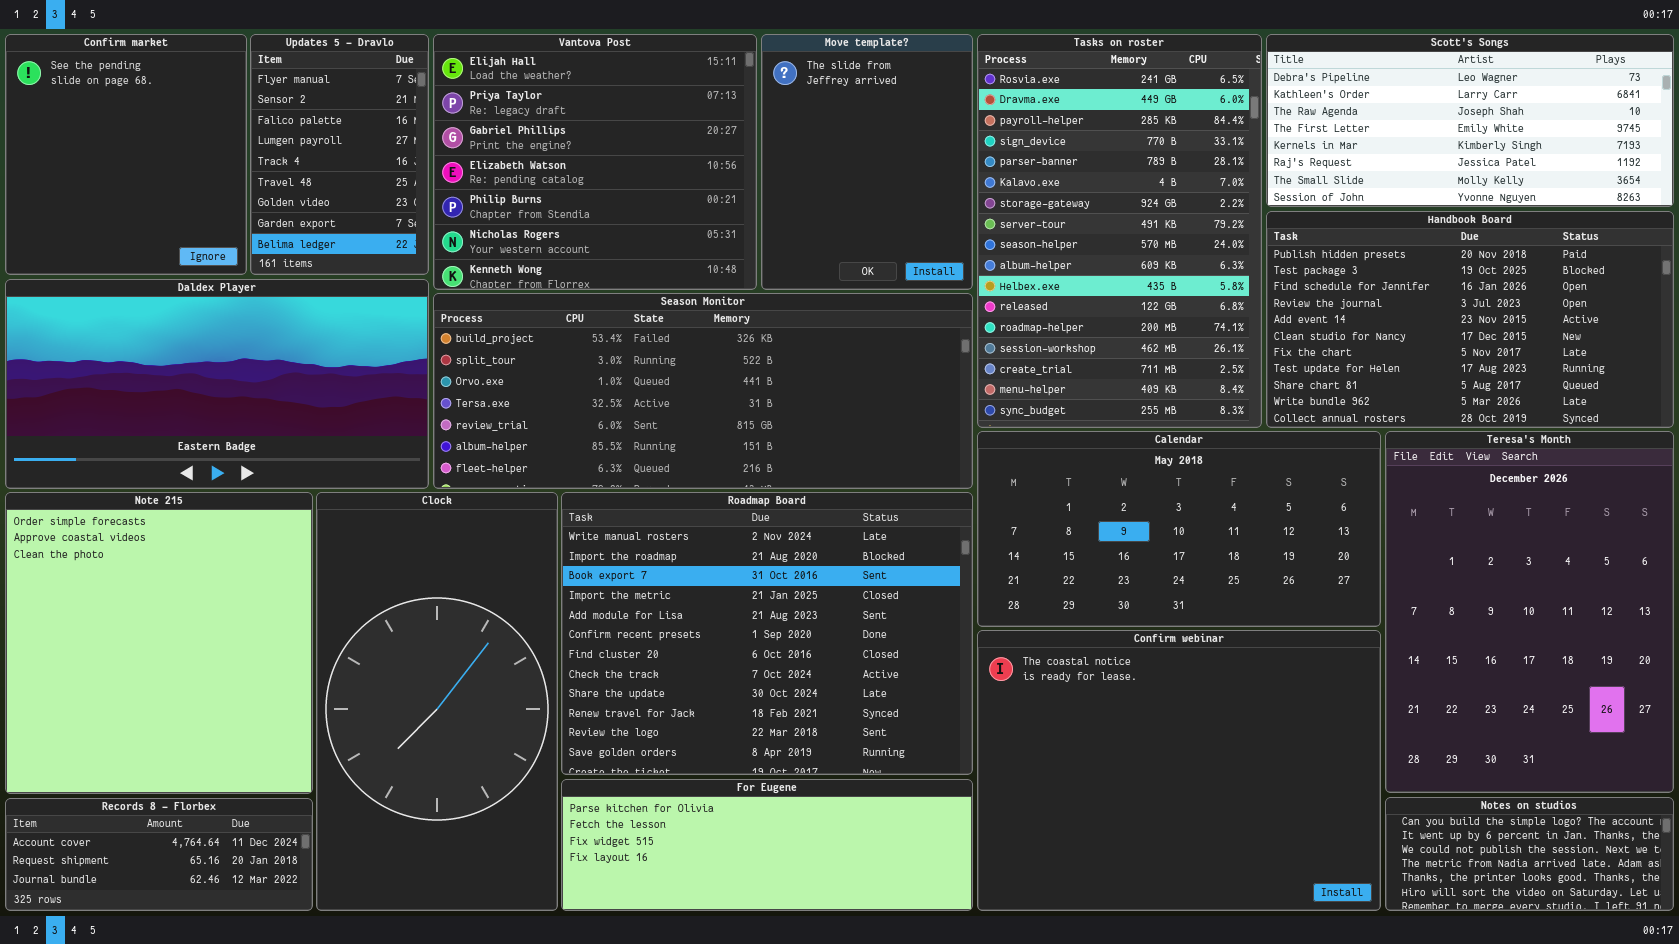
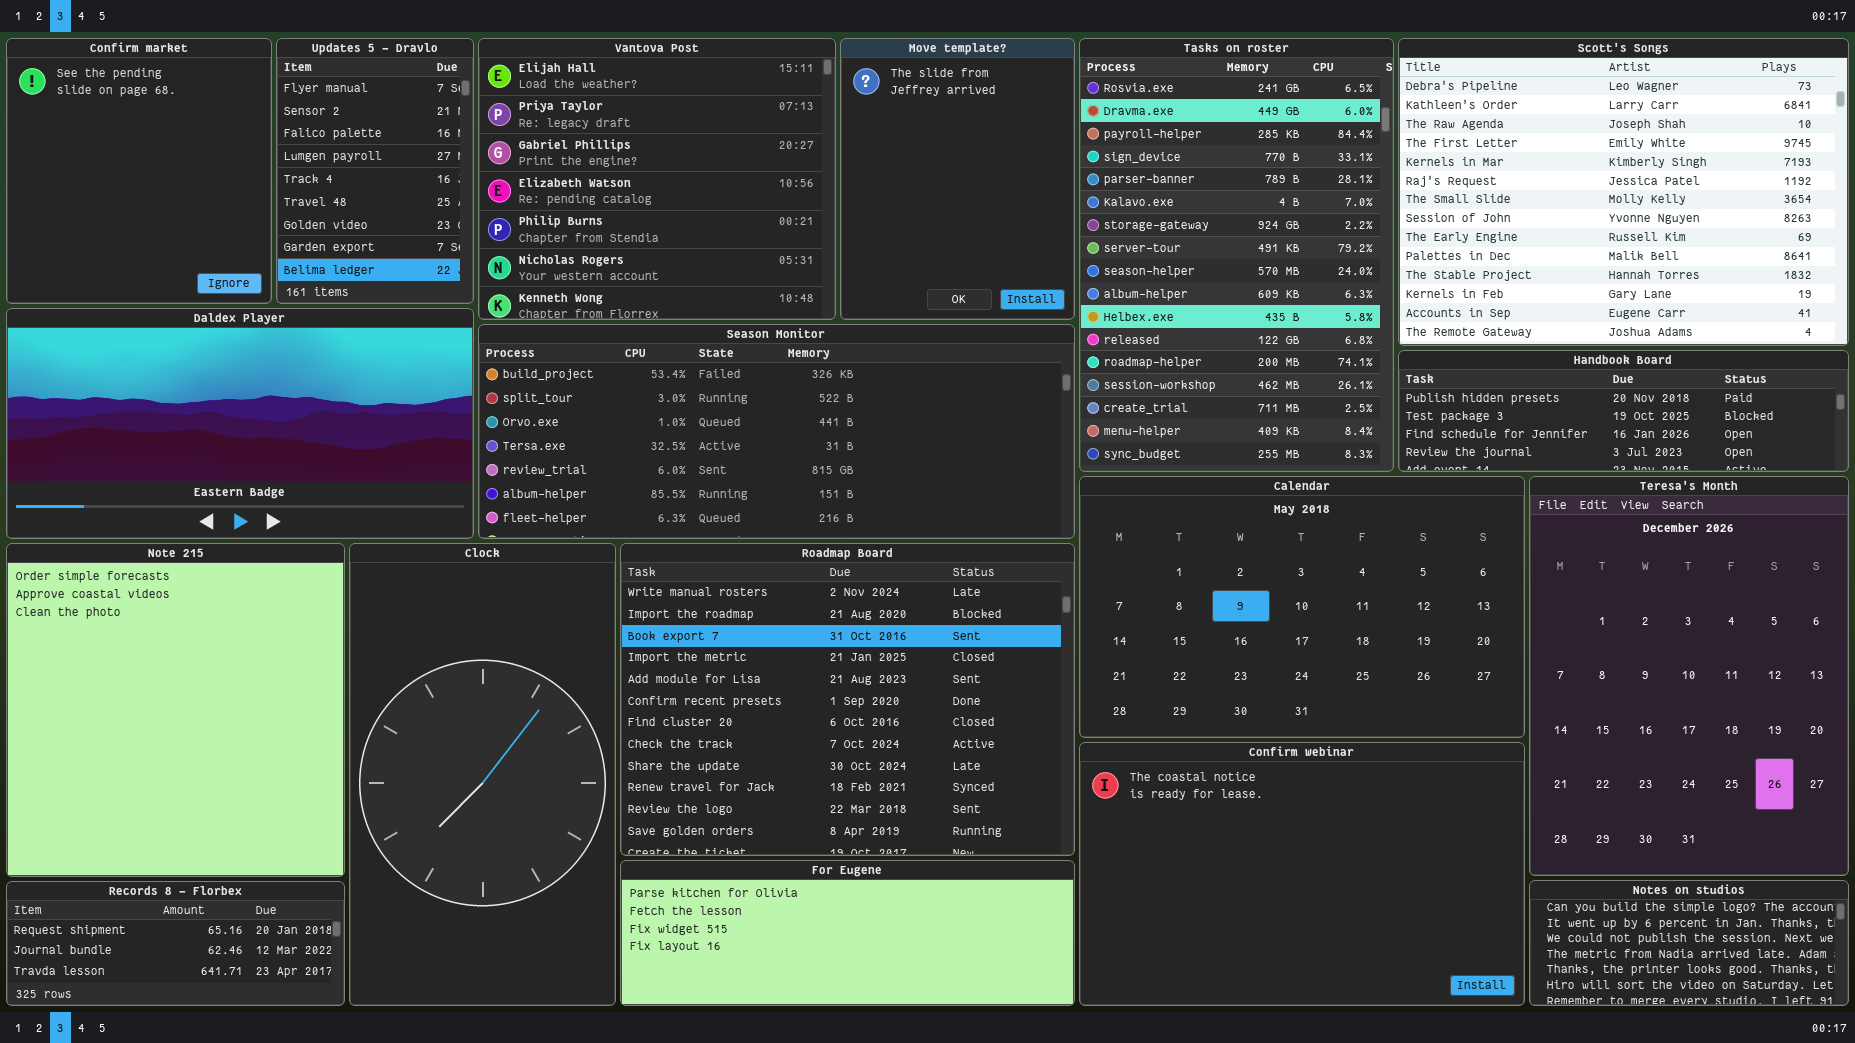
Scott's Songs: [1266,34,1674,207] -> [1398,38,1849,346], resized
Handbook Board: [1266,211,1674,428] -> [1398,350,1849,472], resized
Calendar: [977,431,1381,627] -> [1079,476,1525,738], resized
Confirm webinar: [977,630,1381,911] -> [1079,742,1525,1006], resized
Records 8 - Florbex: [5,798,313,911] -> [6,881,345,1006], scrolled down 1 row

